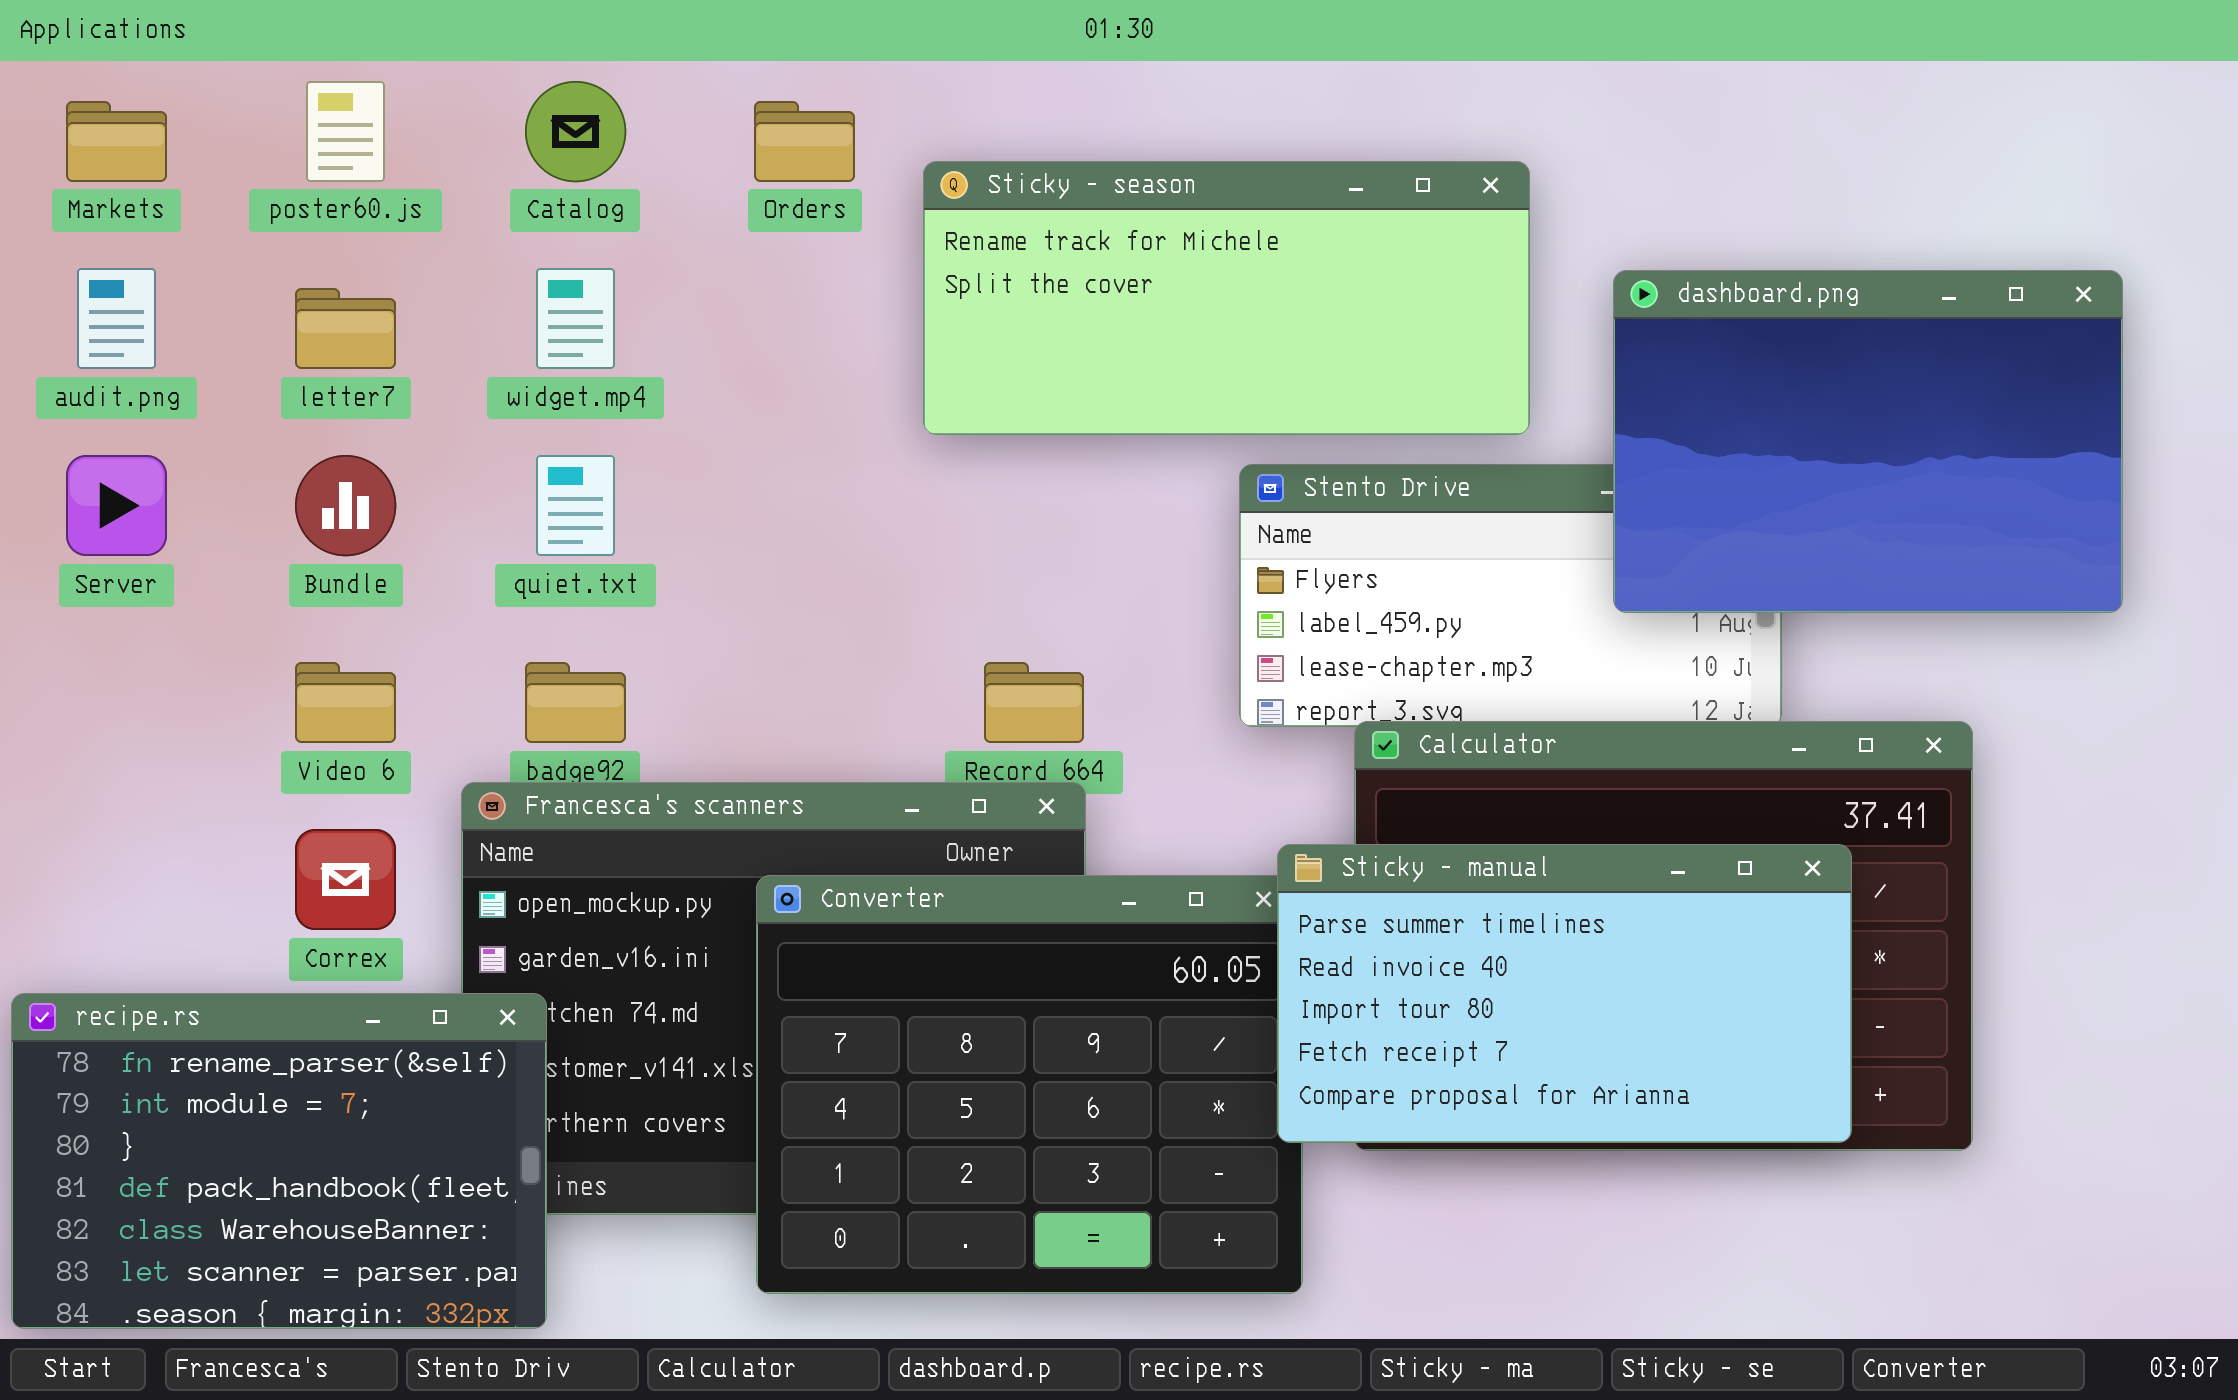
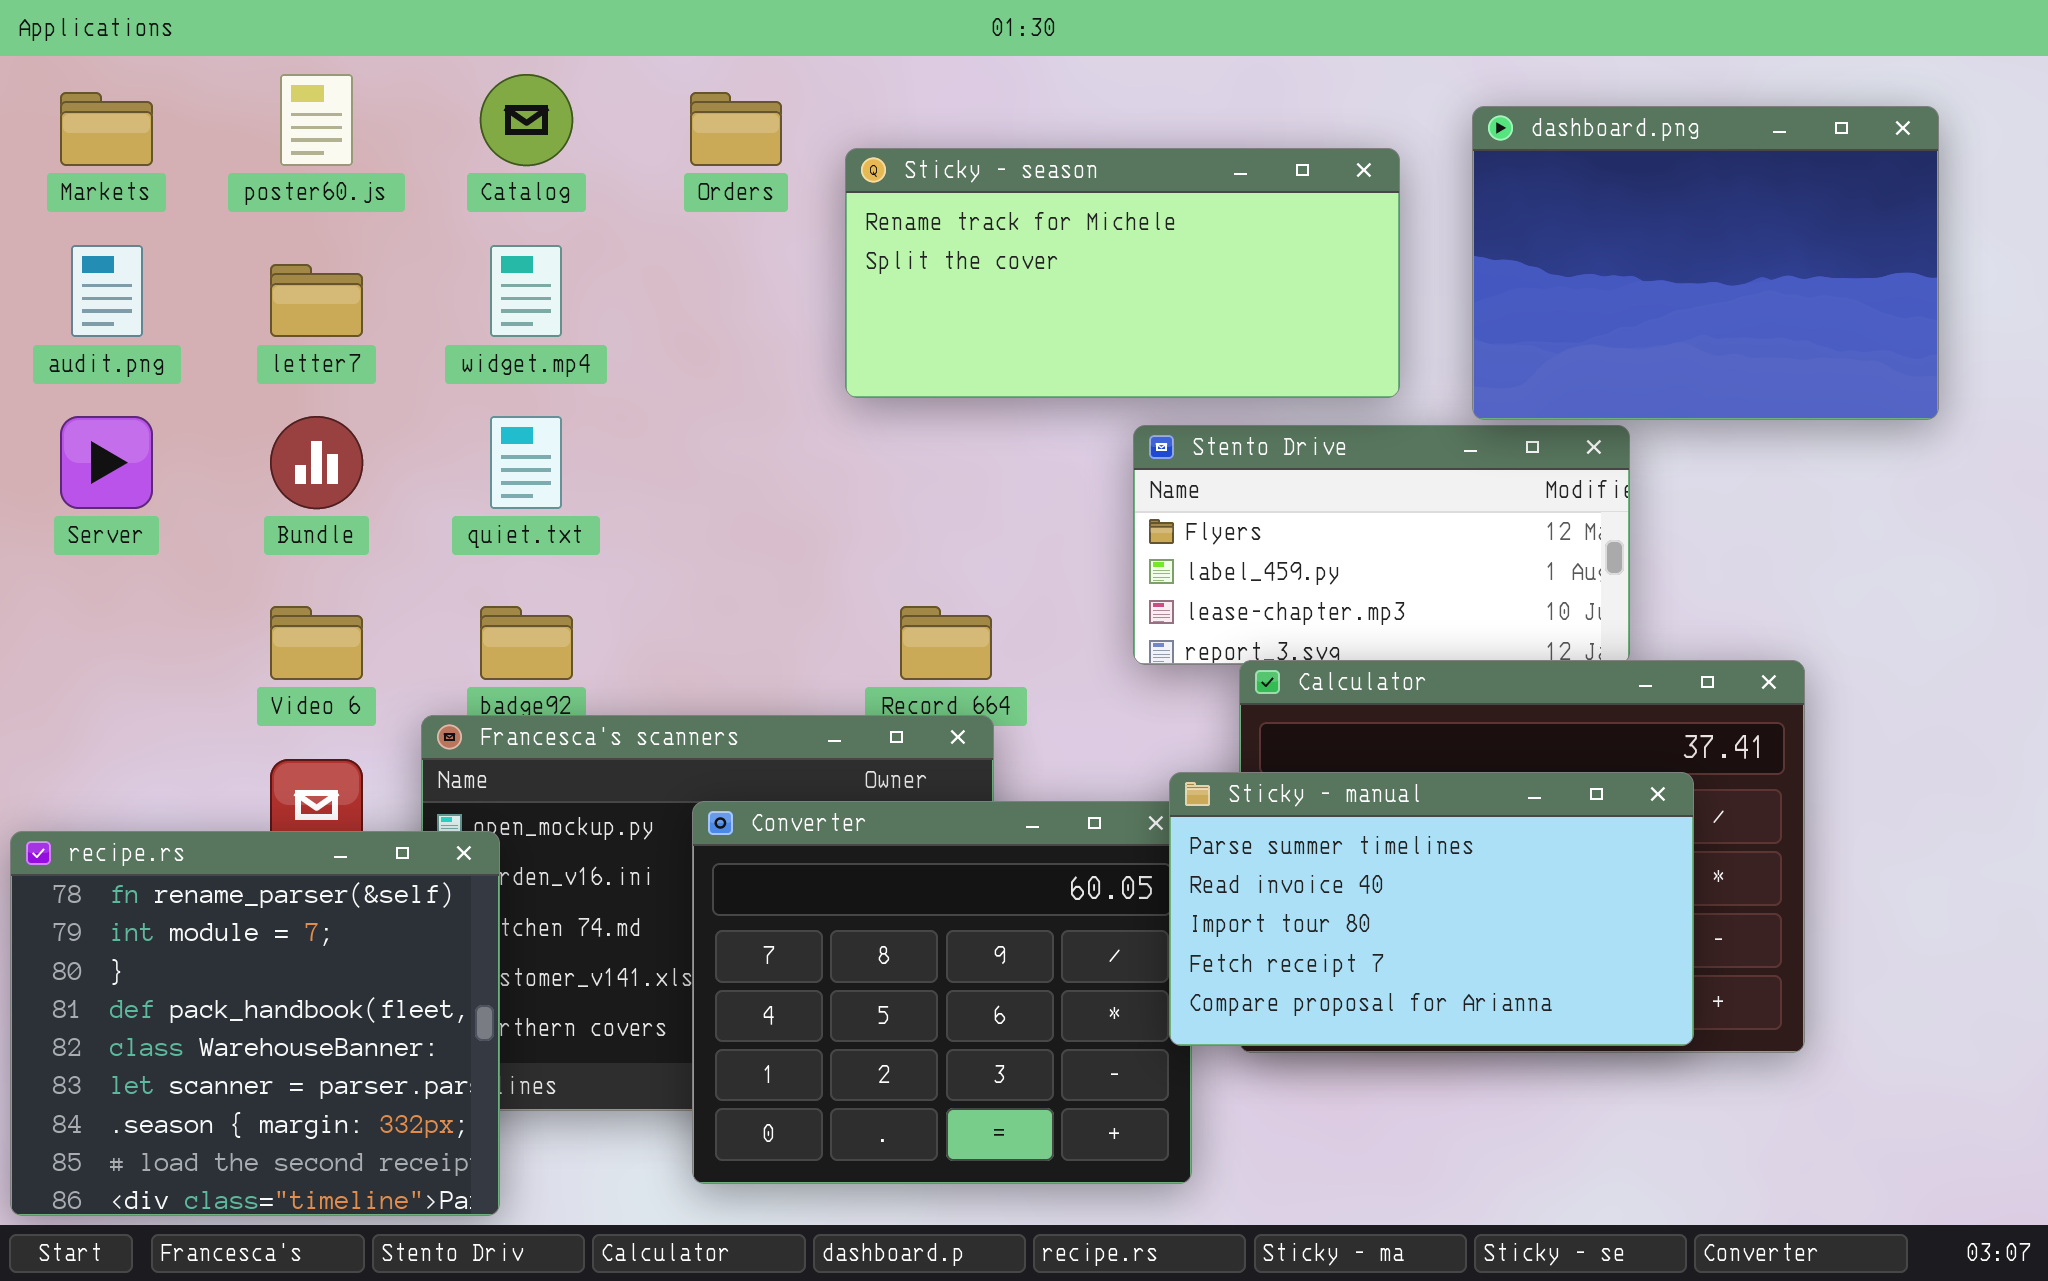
dashboard.png: [1613,270,2123,613] -> [1472,106,1939,420], moved
recipe.rs: [11,993,547,1329] -> [10,831,500,1216], resized

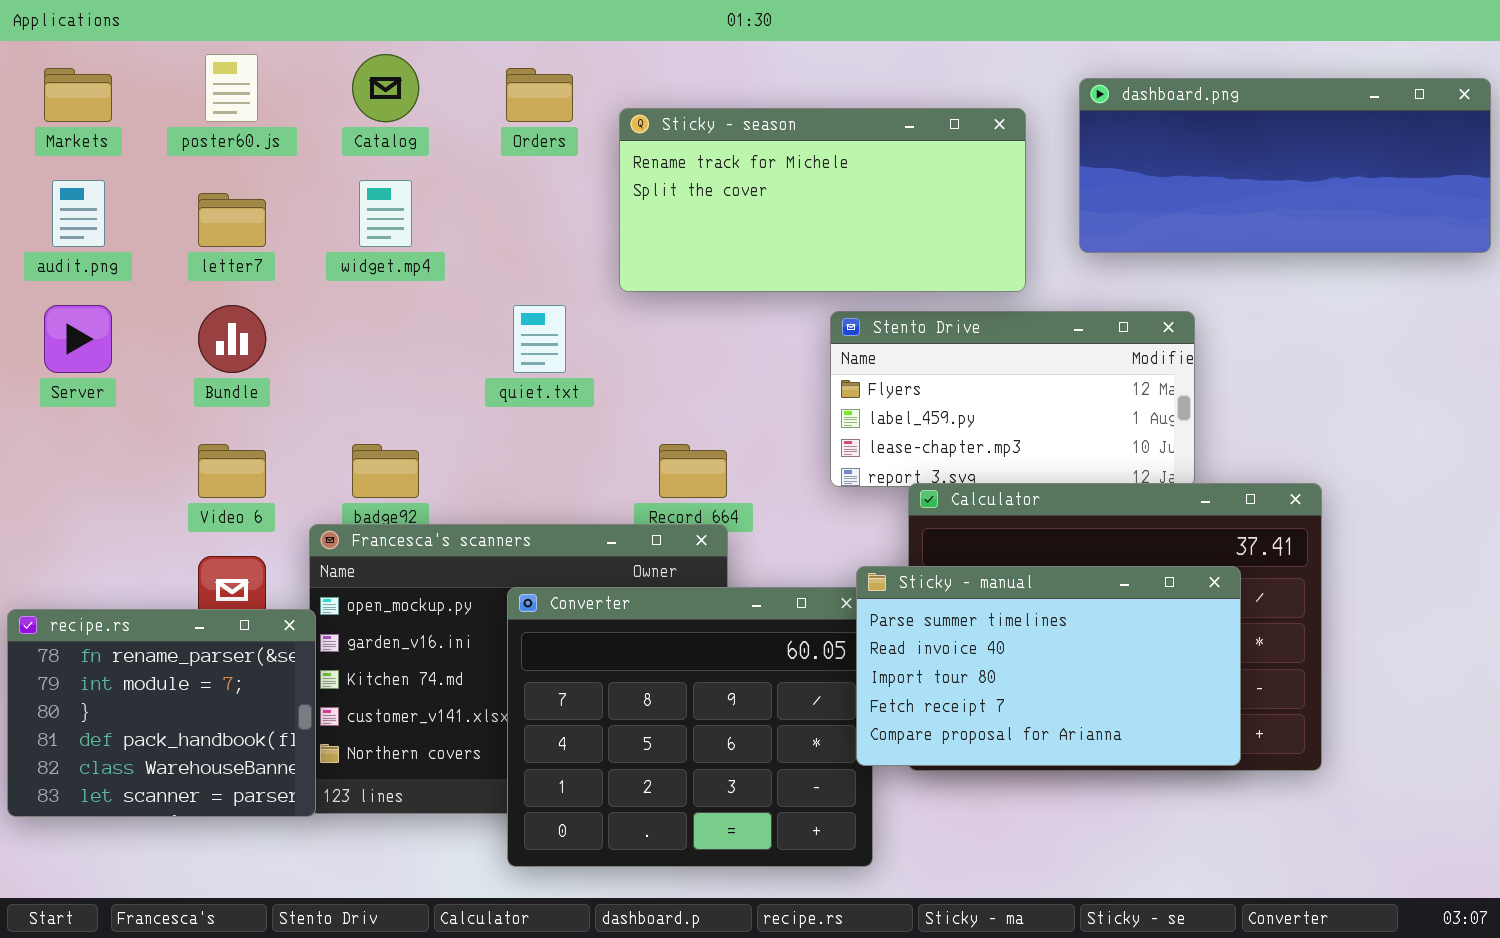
dashboard.png: [1472,106,1939,420] -> [1079,78,1491,253], resized
quiet.txt: [490,416,562,509] -> [513,305,566,373], moved
recipe.rs: [10,831,500,1216] -> [7,609,316,817], resized

